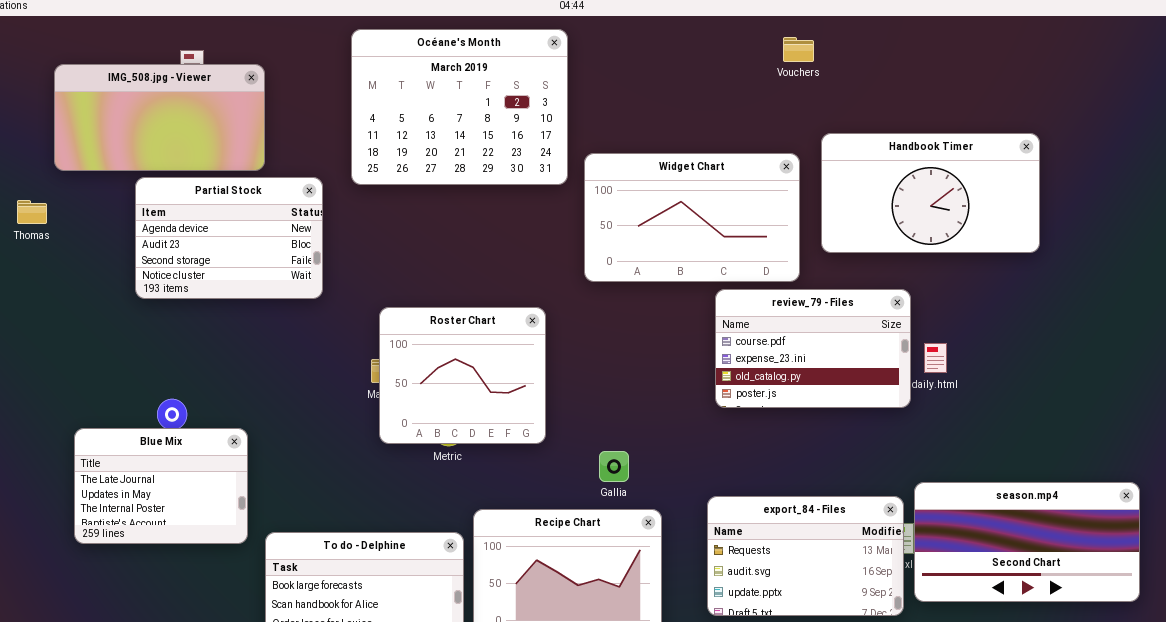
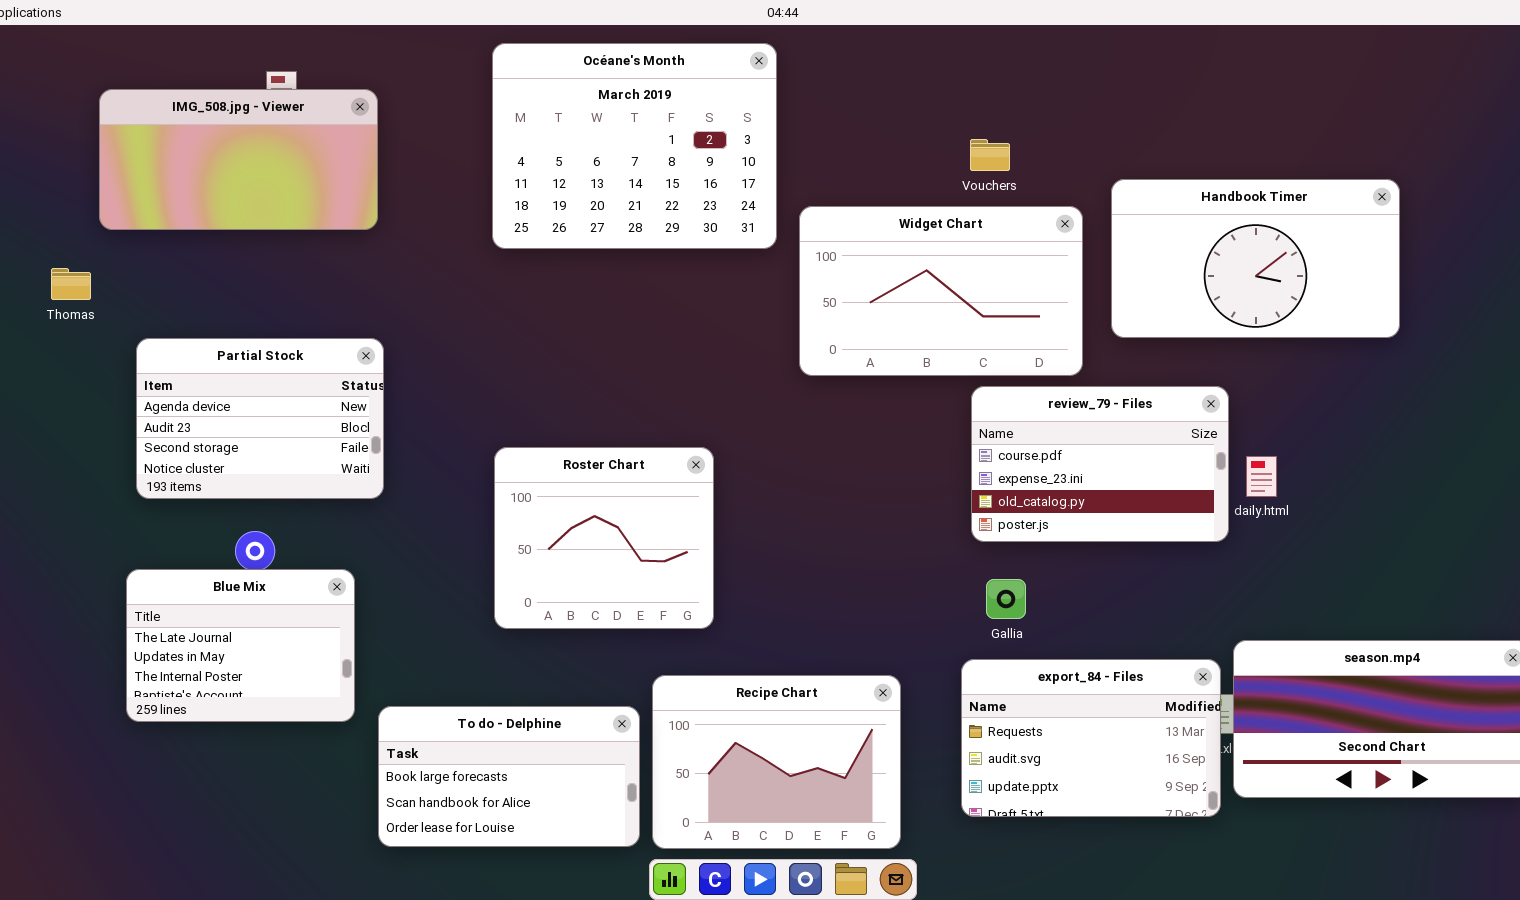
Vouchers: [783,37,814,62] -> [970,139,1010,171], moved
Partial Stock: [135,177,323,299] -> [136,338,384,499], moved
Roster Chart: [379,307,546,444] -> [494,447,714,629], moved
Gallia: [599,451,629,482] -> [986,579,1026,619], moved

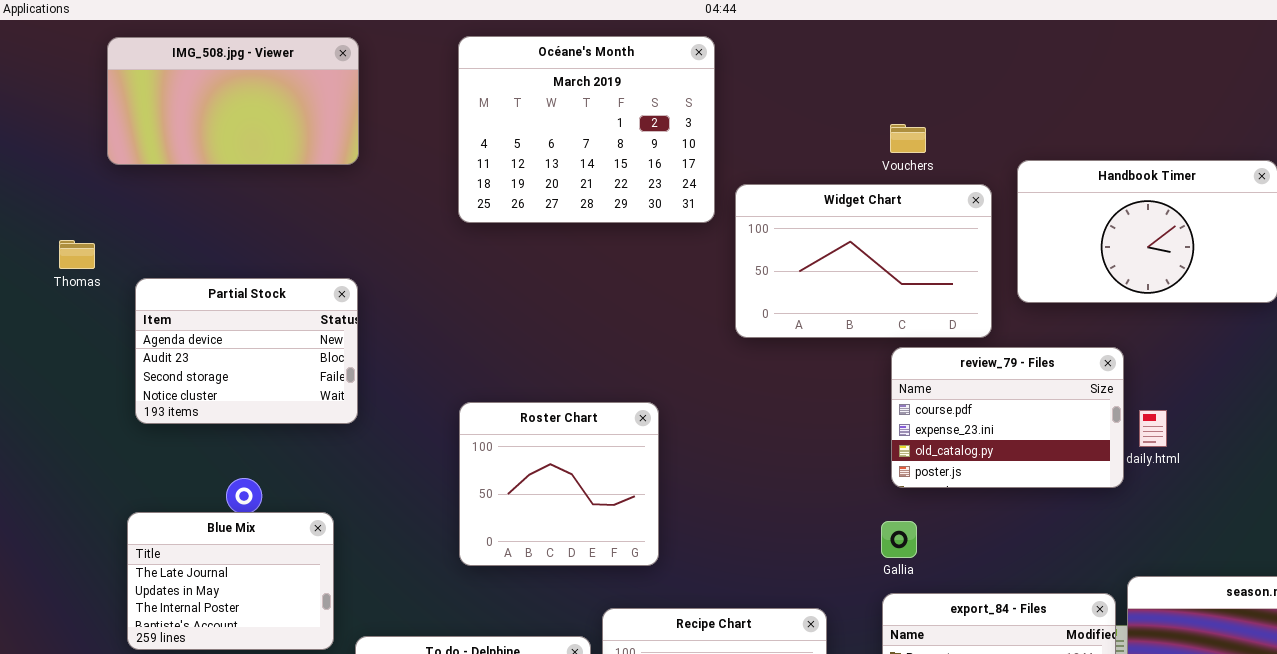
IMG_508.jpg - Viewer: [99,89,378,230] -> [107,37,359,165], moved
Partial Stock: [136,338,384,499] -> [135,278,358,424], moved
Gallia: [986,579,1026,619] -> [881,521,917,558], moved

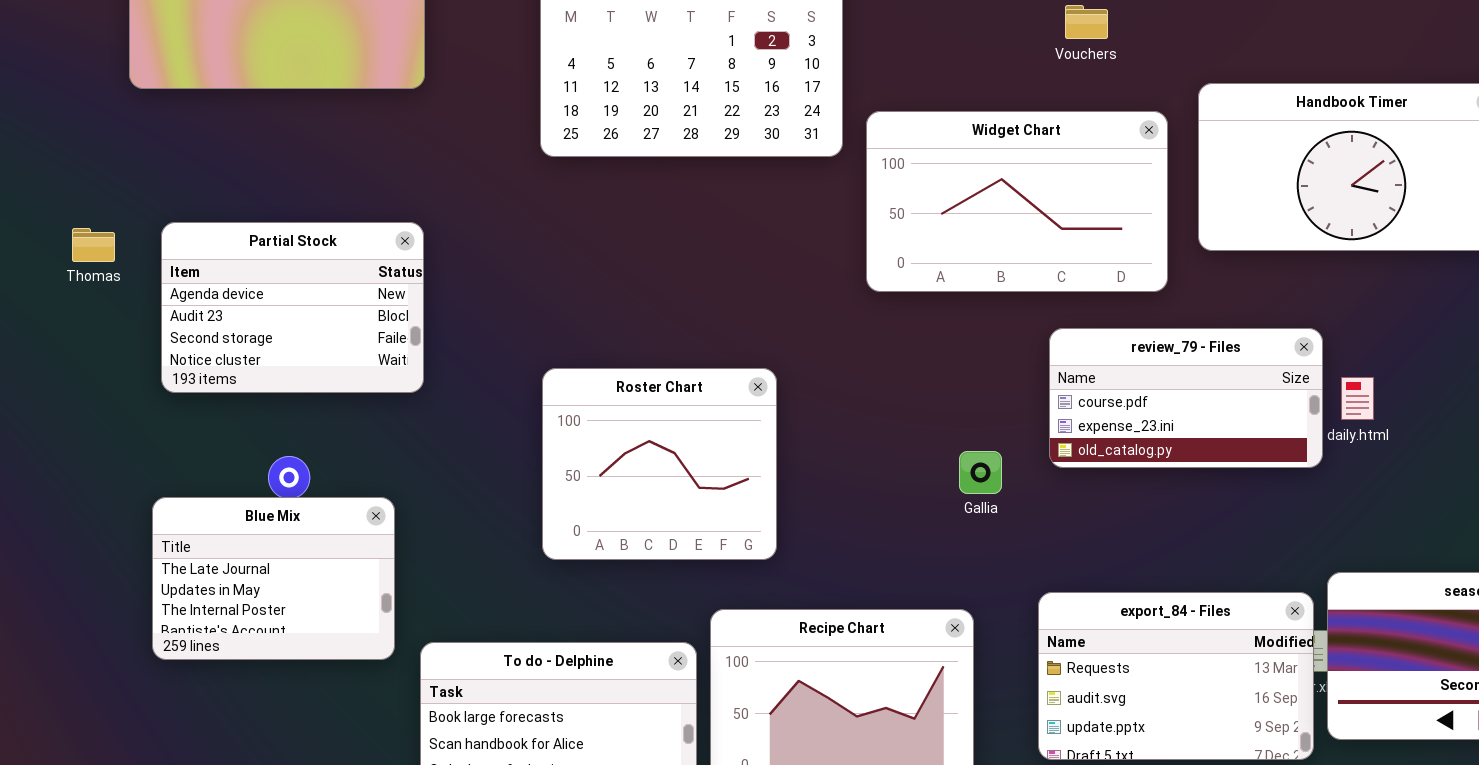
Vouchers: [890,124,926,153] -> [1065,5,1108,39], moved
Thomas: [59,240,95,269] -> [72,228,115,262], moved
review_79 - Files: [891,347,1124,488] -> [1049,328,1323,468], resized
Gallia: [881,521,917,558] -> [959,451,1002,494], moved

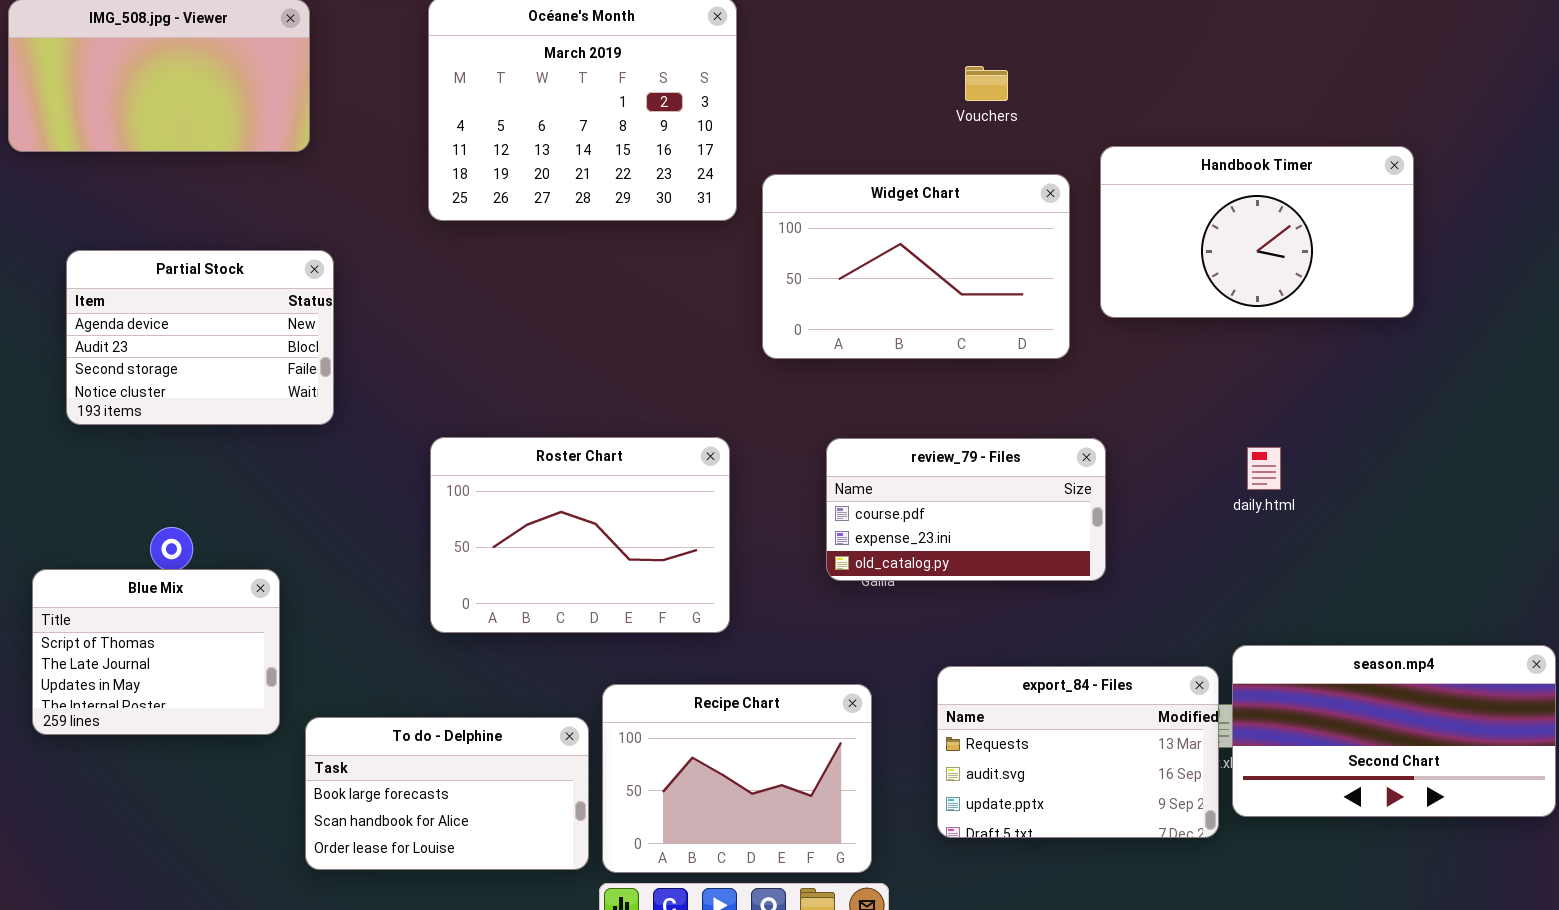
Partial Stock: [161,222,424,393] -> [66,250,334,425], moved
review_79 - Files: [1049,328,1323,468] -> [826,438,1106,581], moved
Roster Chart: [542,368,777,560] -> [430,437,730,633], resized
Blue Mix: [152,497,395,660] -> [32,569,280,735], scrolled up 1 row

